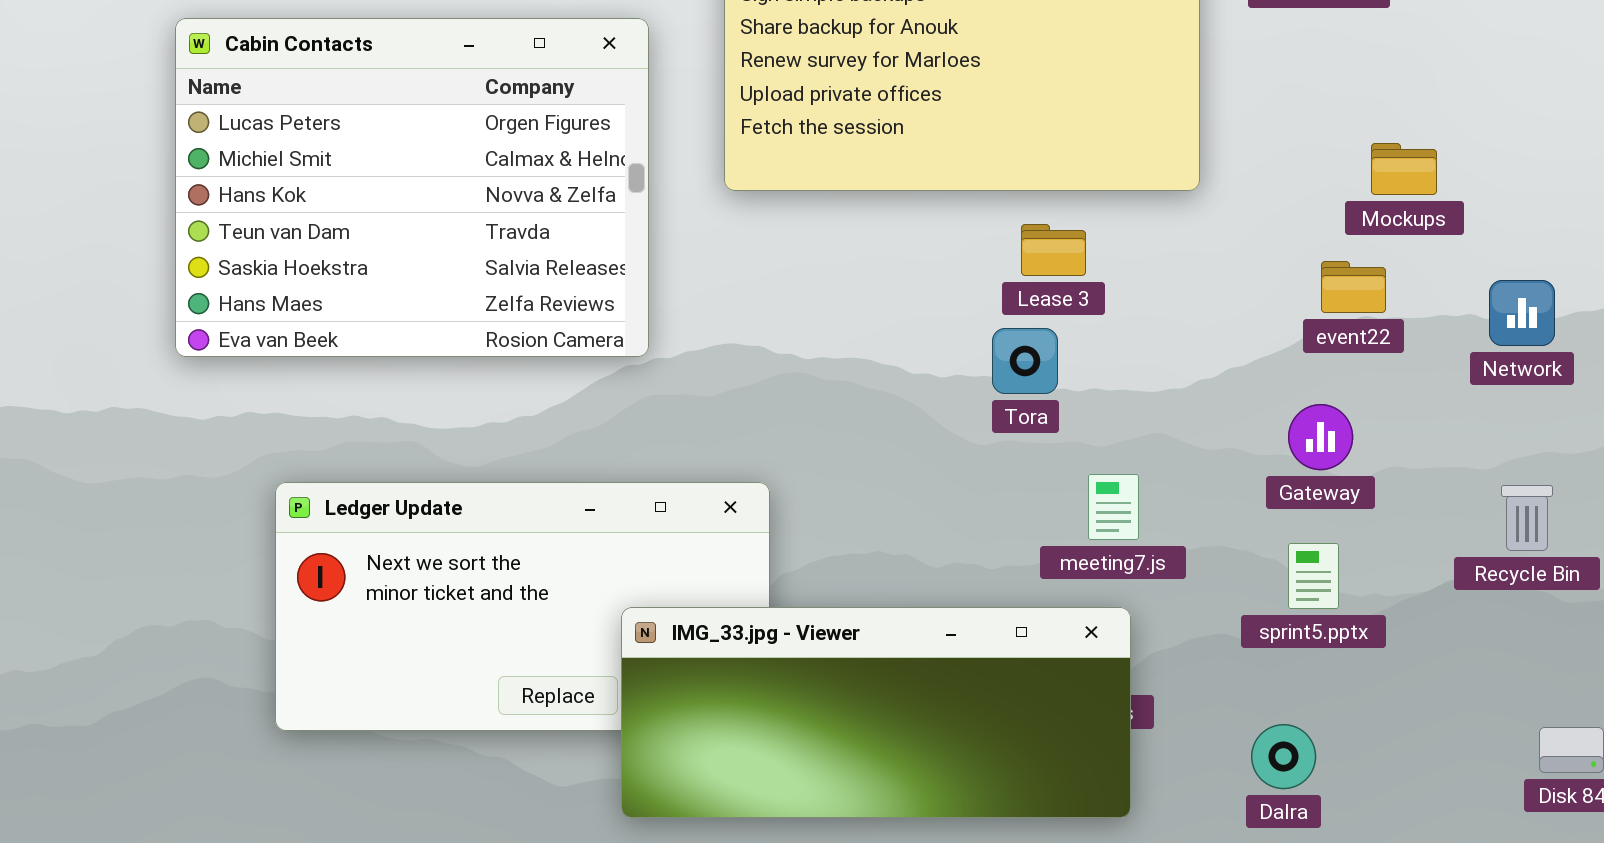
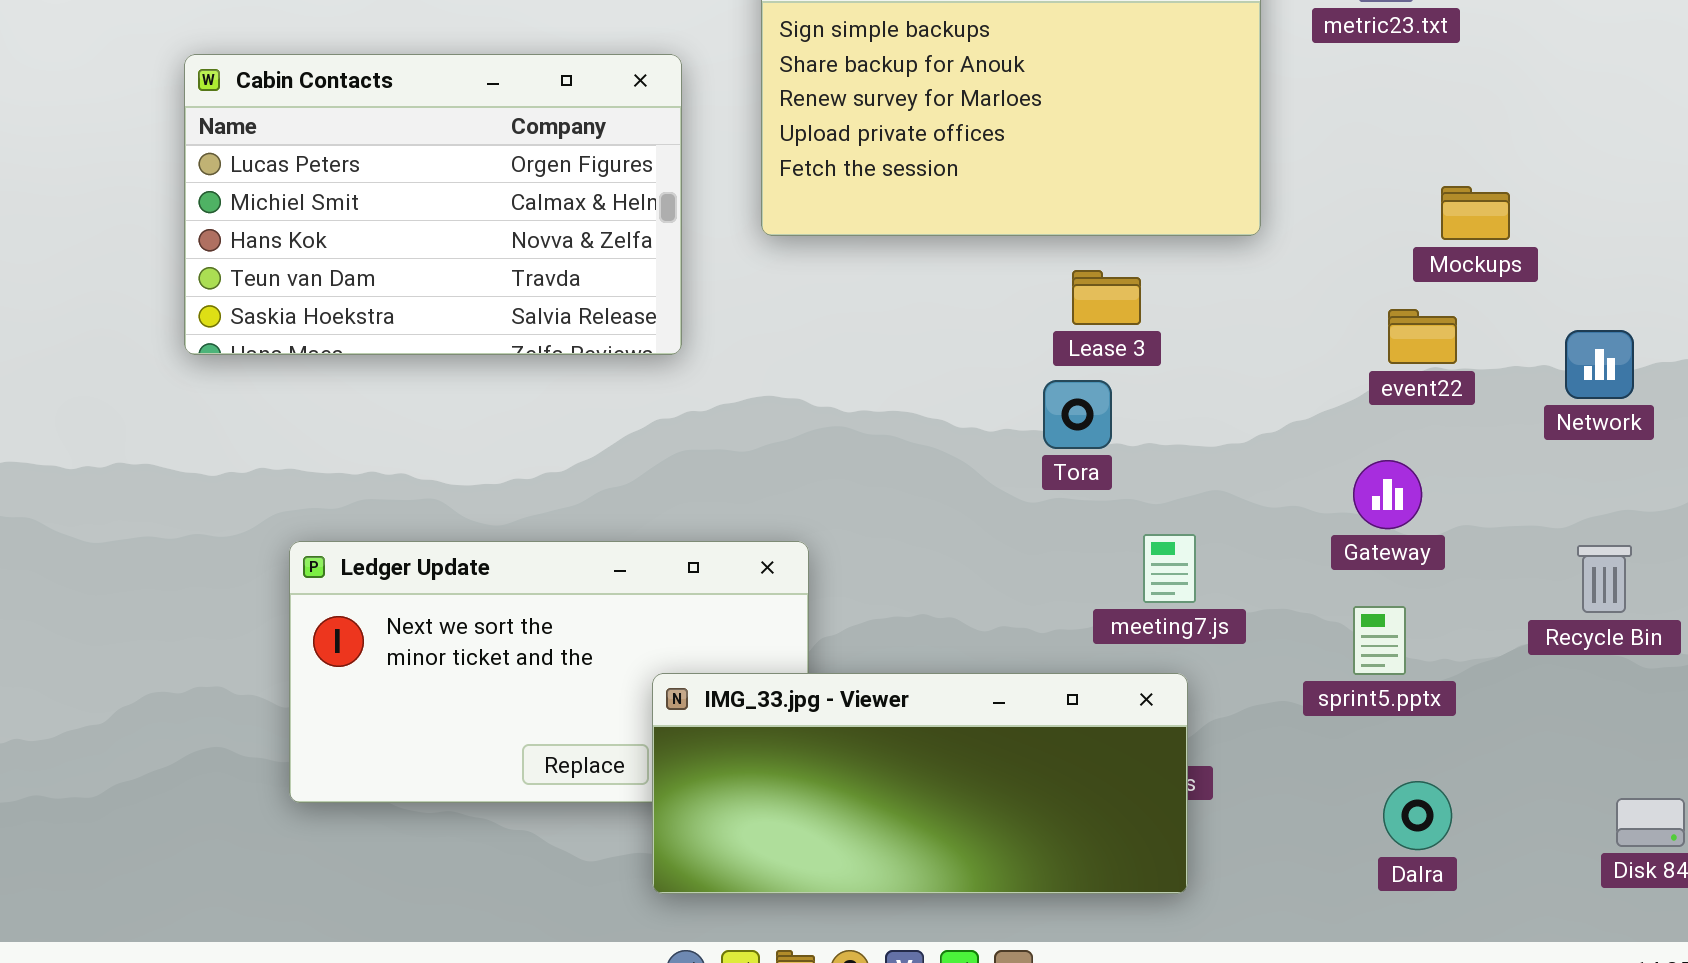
Cabin Contacts: [175,18,649,357] -> [184,54,682,355], resized
Dalra: [1251,724,1316,789] -> [1383,781,1452,850], moved

